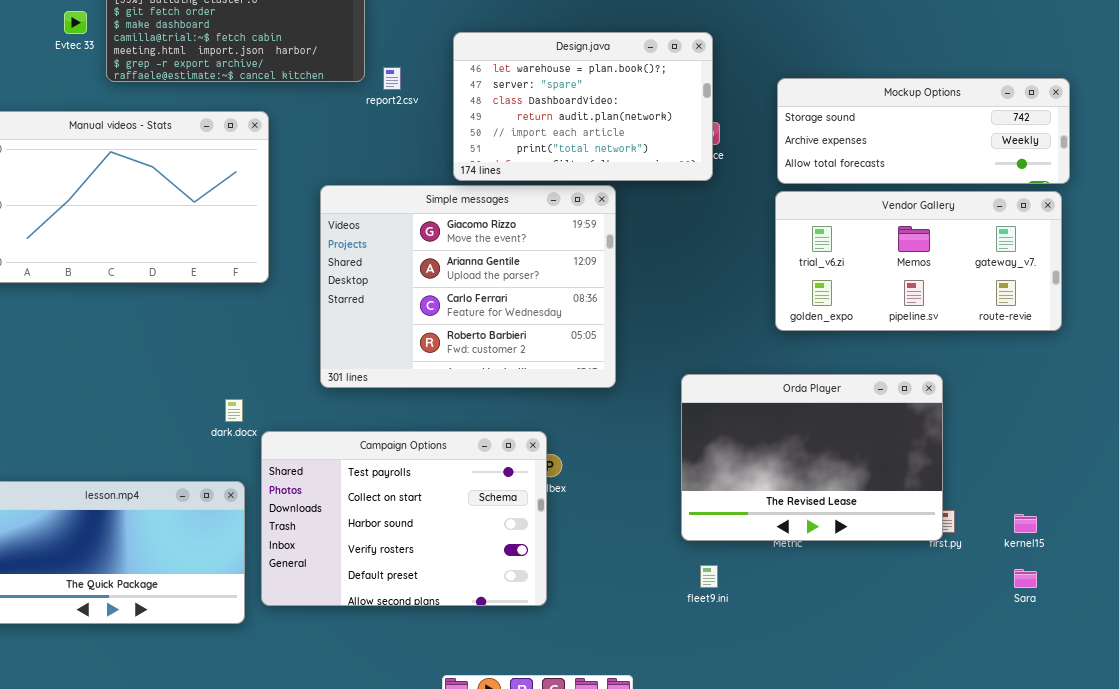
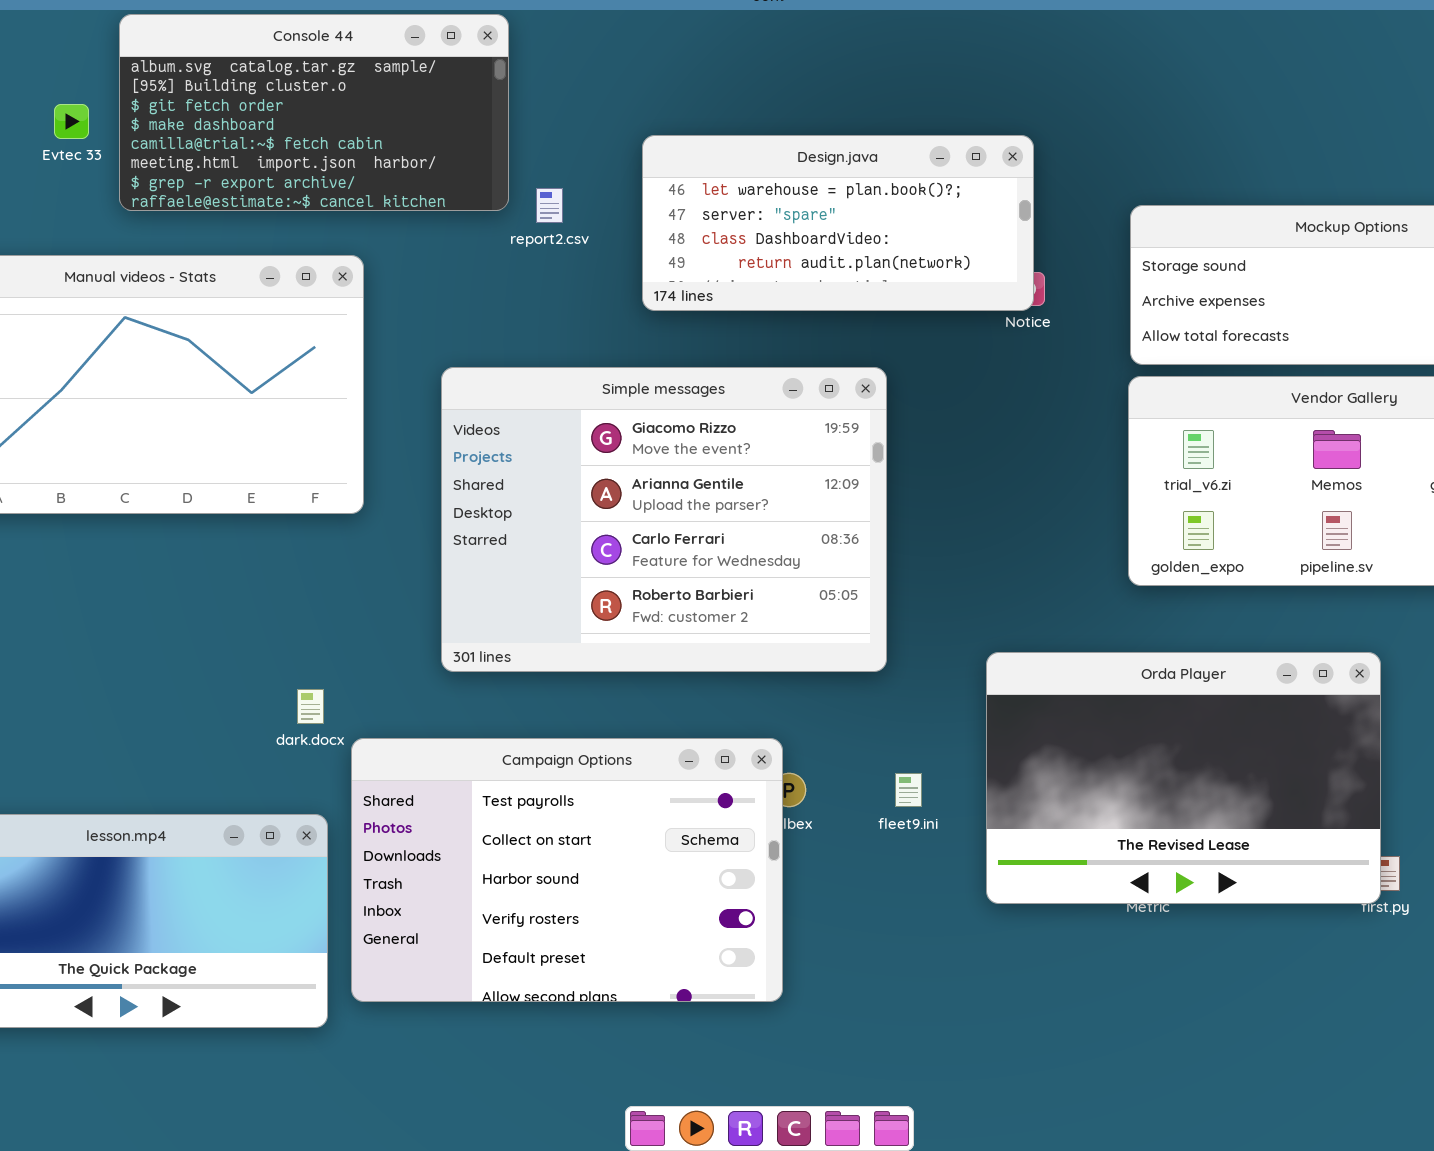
Design.java: [453,32,713,181] -> [642,135,1034,311], resized
fleet9.ini: [700,565,718,588] -> [895,773,922,807], moved

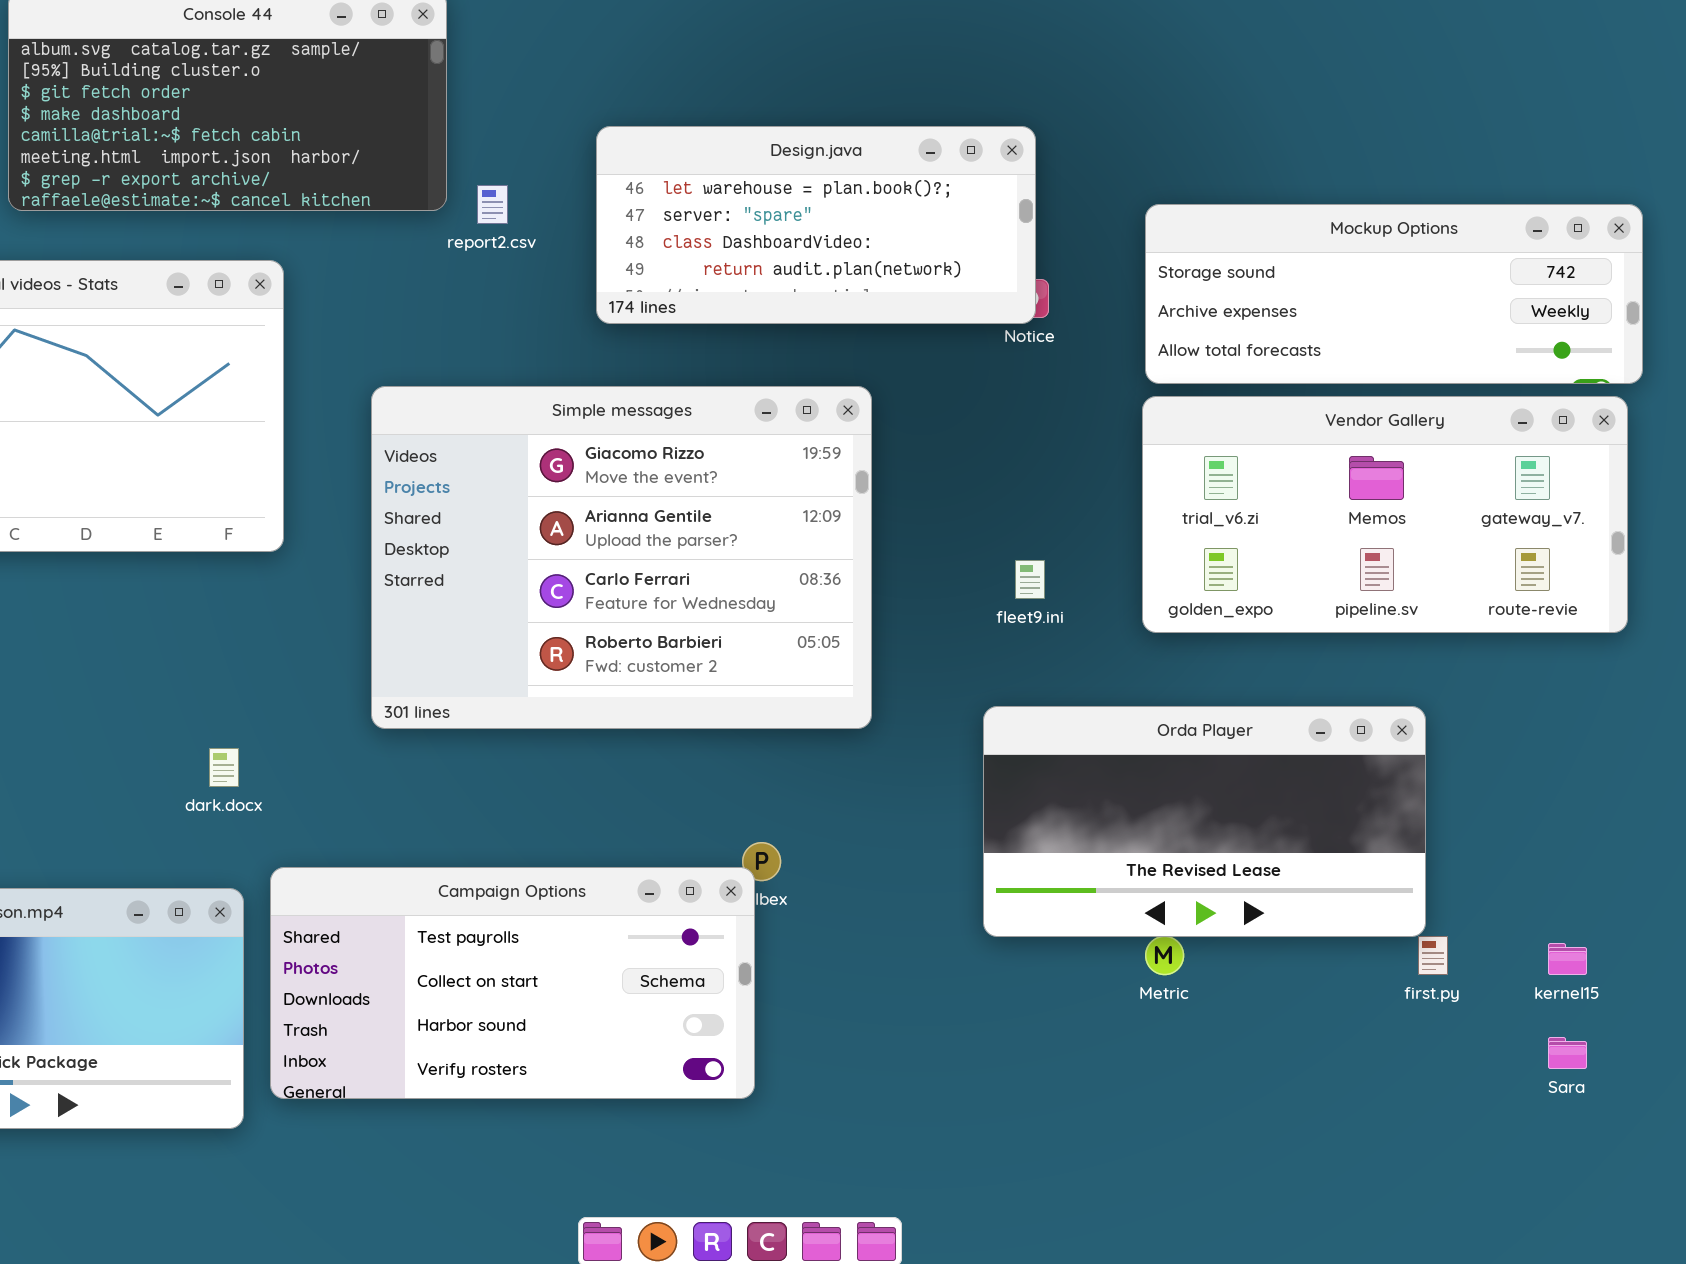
Orda Player: [986,652,1381,904] -> [983,706,1426,937], resized
Campaign Options: [351,738,783,1002] -> [270,867,755,1099], resized
fleet9.ini: [895,773,922,807] -> [1015,560,1045,599], moved

